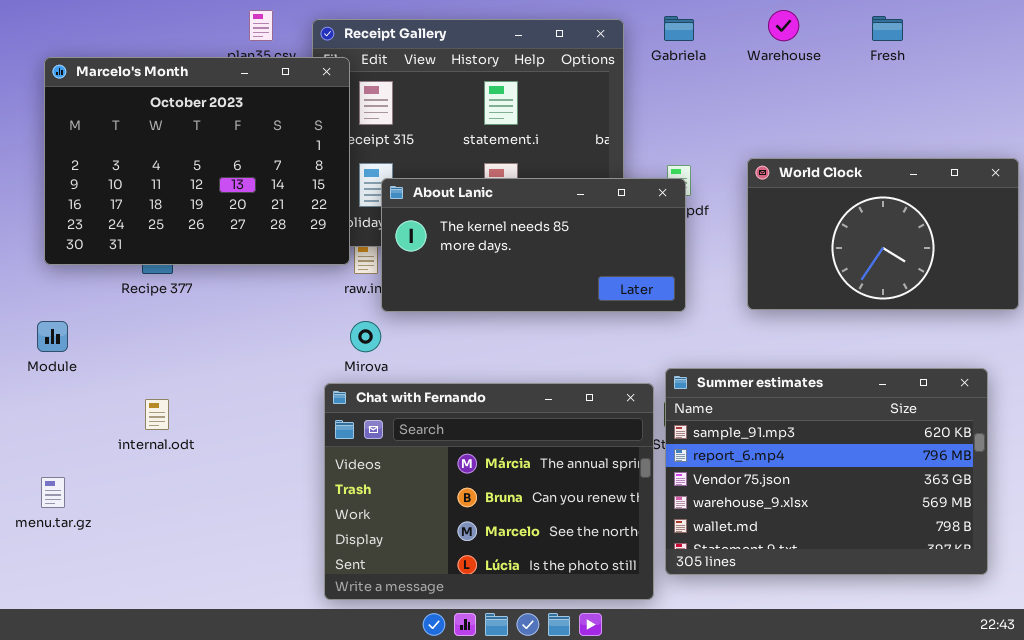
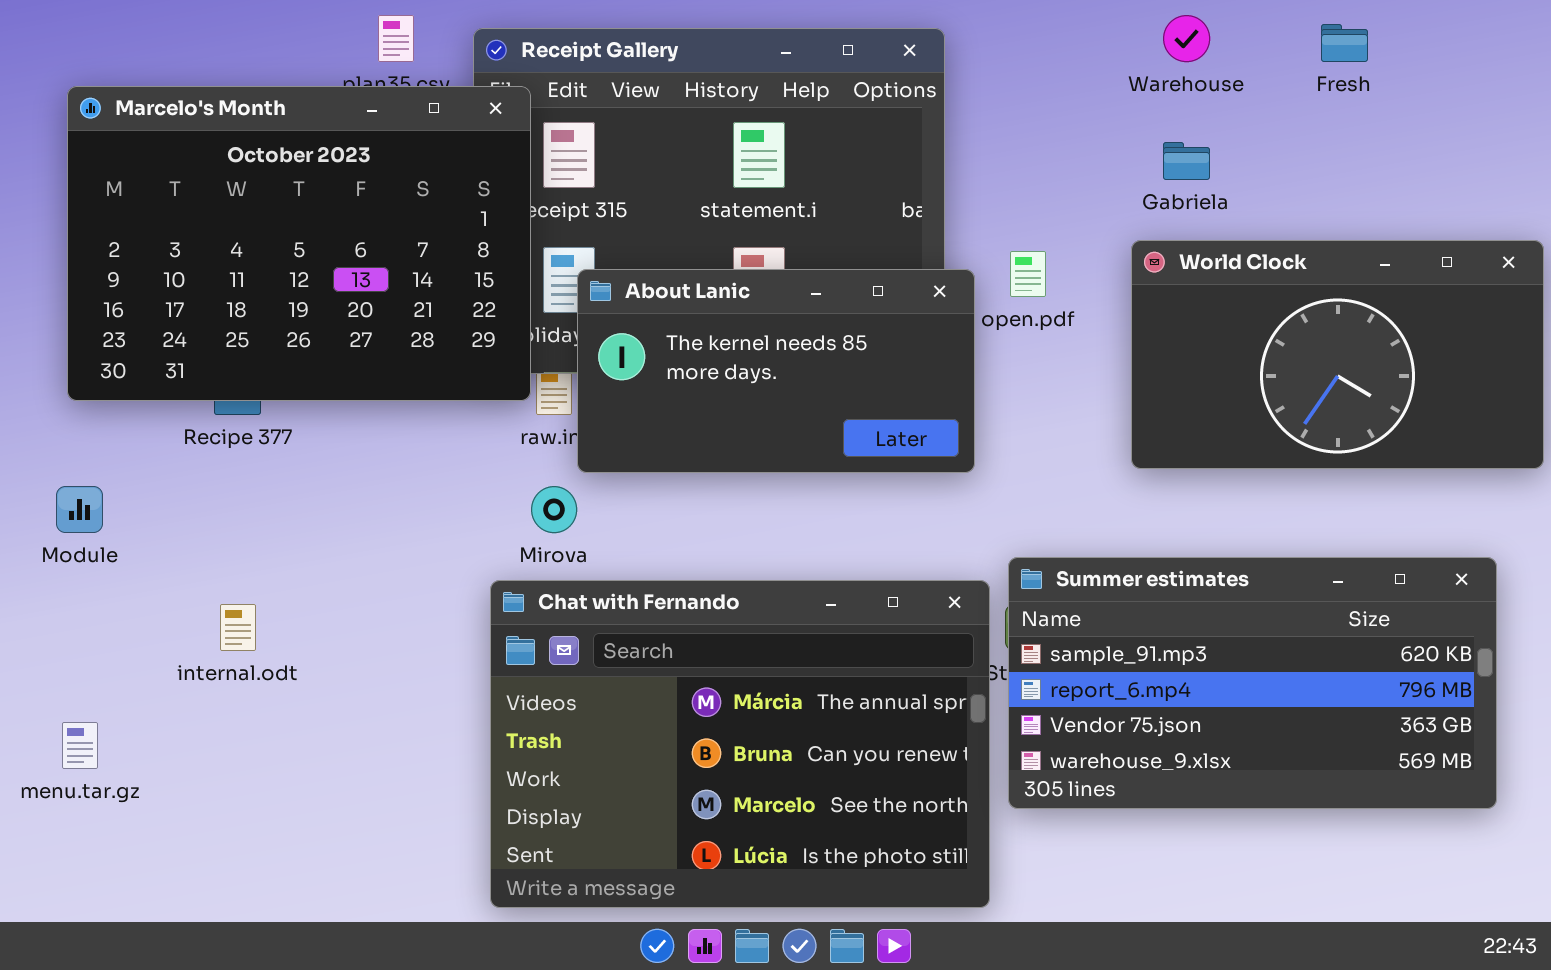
Gabriela: [664,16,694,41] -> [1163,142,1210,180], moved
About Lanic: [381,178,686,312] -> [577,269,975,473], resized
Summer estimates: [665,368,988,575] -> [1008,557,1497,809], resized

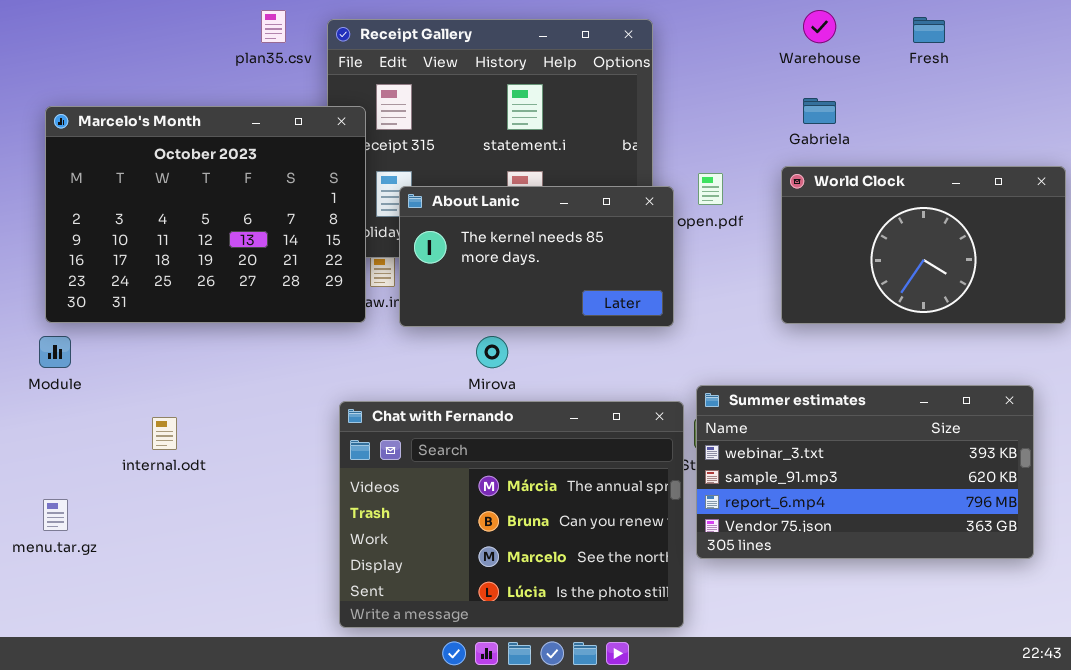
Marcelo's Month: [67,86,531,401] -> [45,106,366,323], moved
Mirova: [531,486,577,533] -> [476,336,508,368], moved
Summer estimates: [1008,557,1497,809] -> [696,385,1034,559], scrolled up 1 row

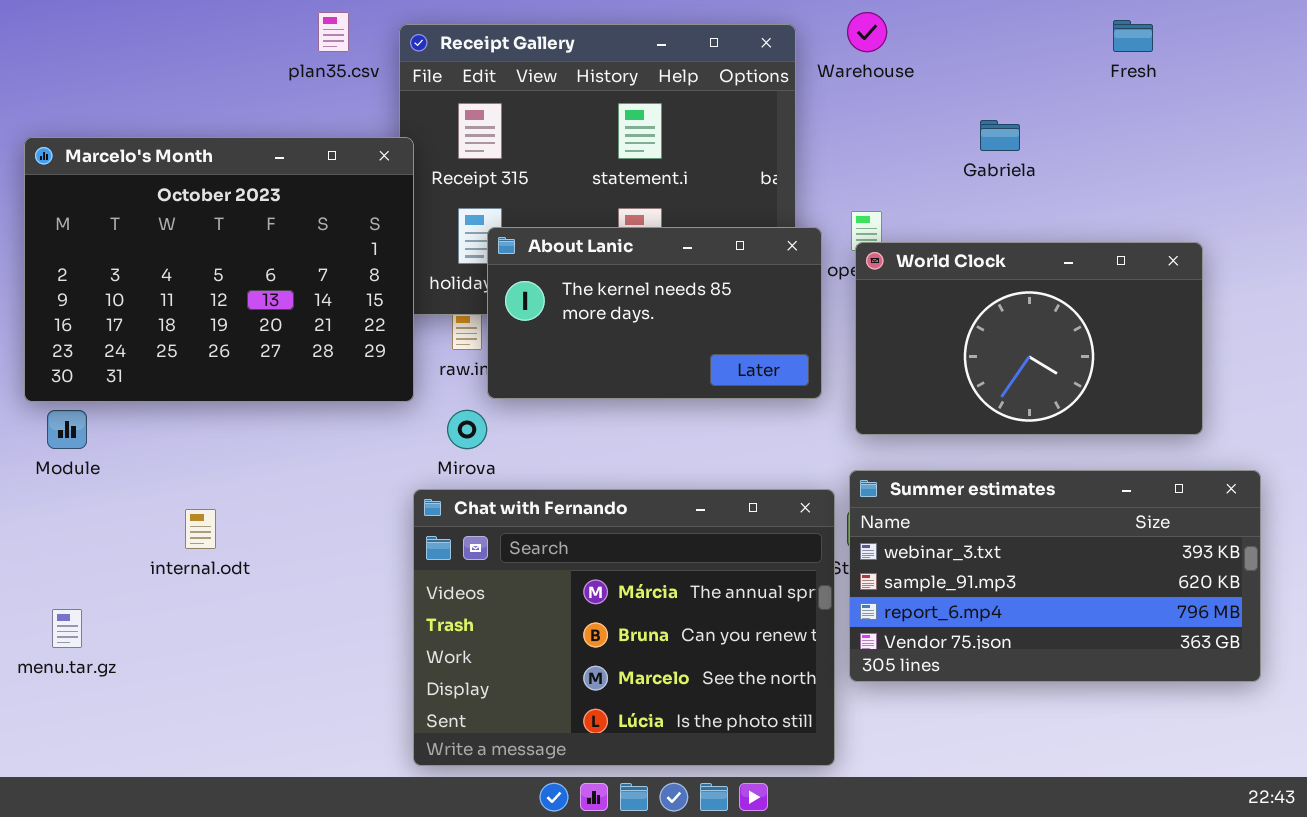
Warehouse: [803,10,836,43] -> [847,12,887,52], moved
Marcelo's Month: [45,106,366,323] -> [24,137,414,402], moved
World Clock: [781,166,1066,324] -> [855,242,1203,435], moved
Mirova: [476,336,508,368] -> [447,410,487,449], moved

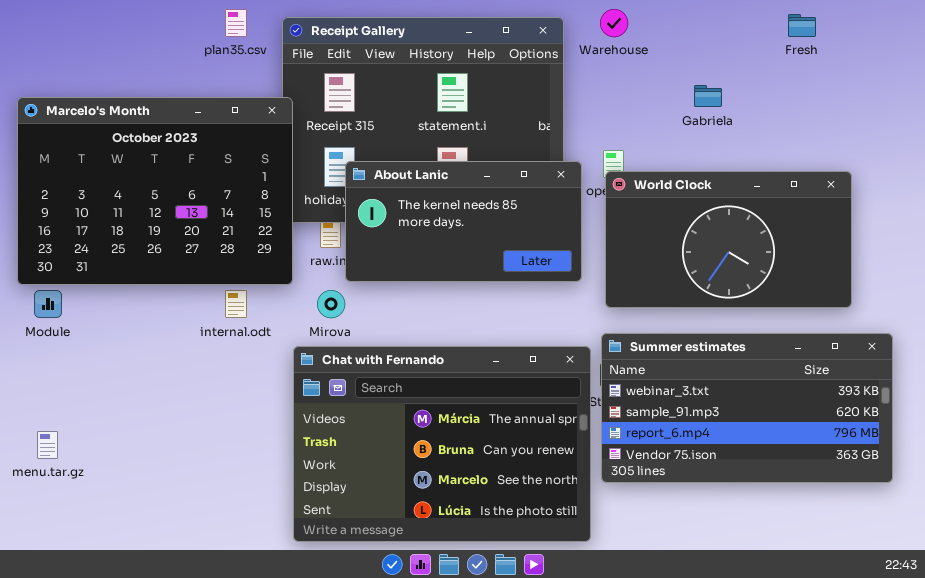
internal.odt: [185,509,216,549] -> [225,290,247,318], moved

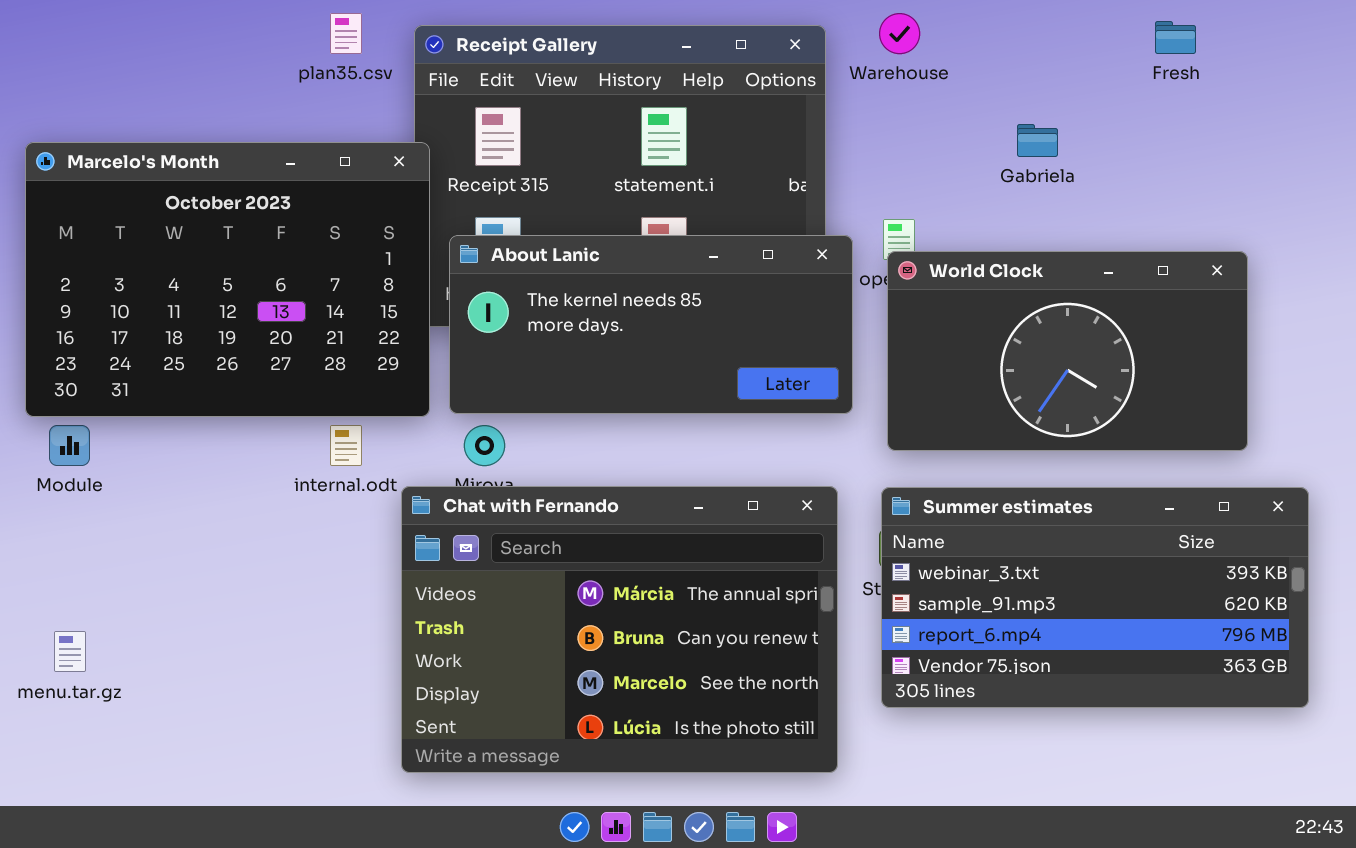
About Lanic: [345,161,582,282] -> [449,235,853,414], resized
Chat with Fernando: [293,346,591,542] -> [401,486,838,773], moved

